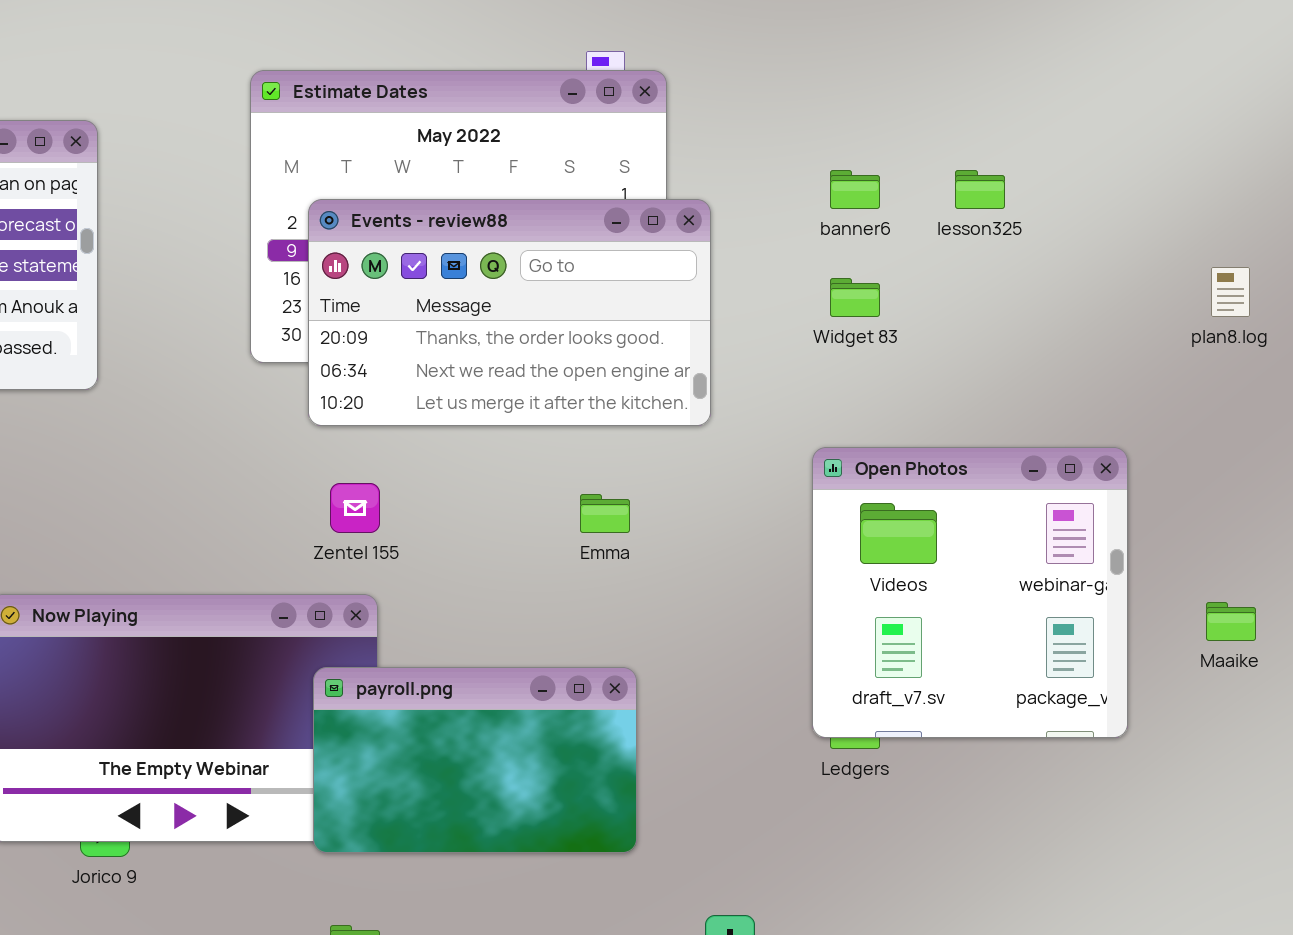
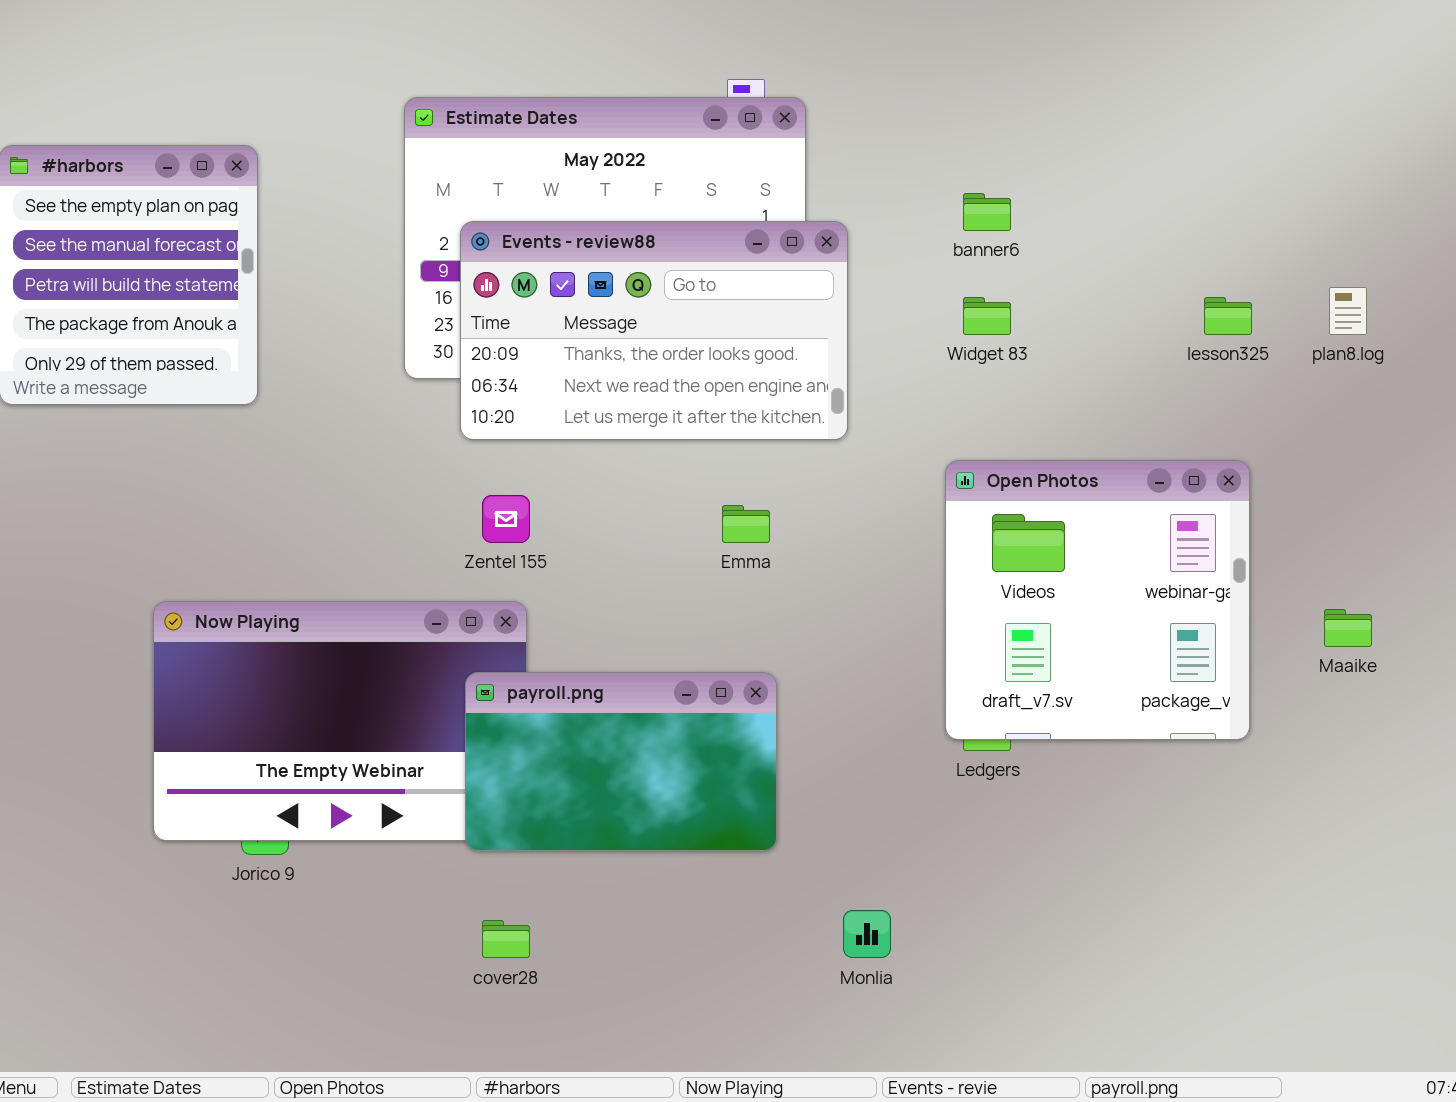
lesson325: [955,170,1005,209] -> [1204,297,1252,335], moved

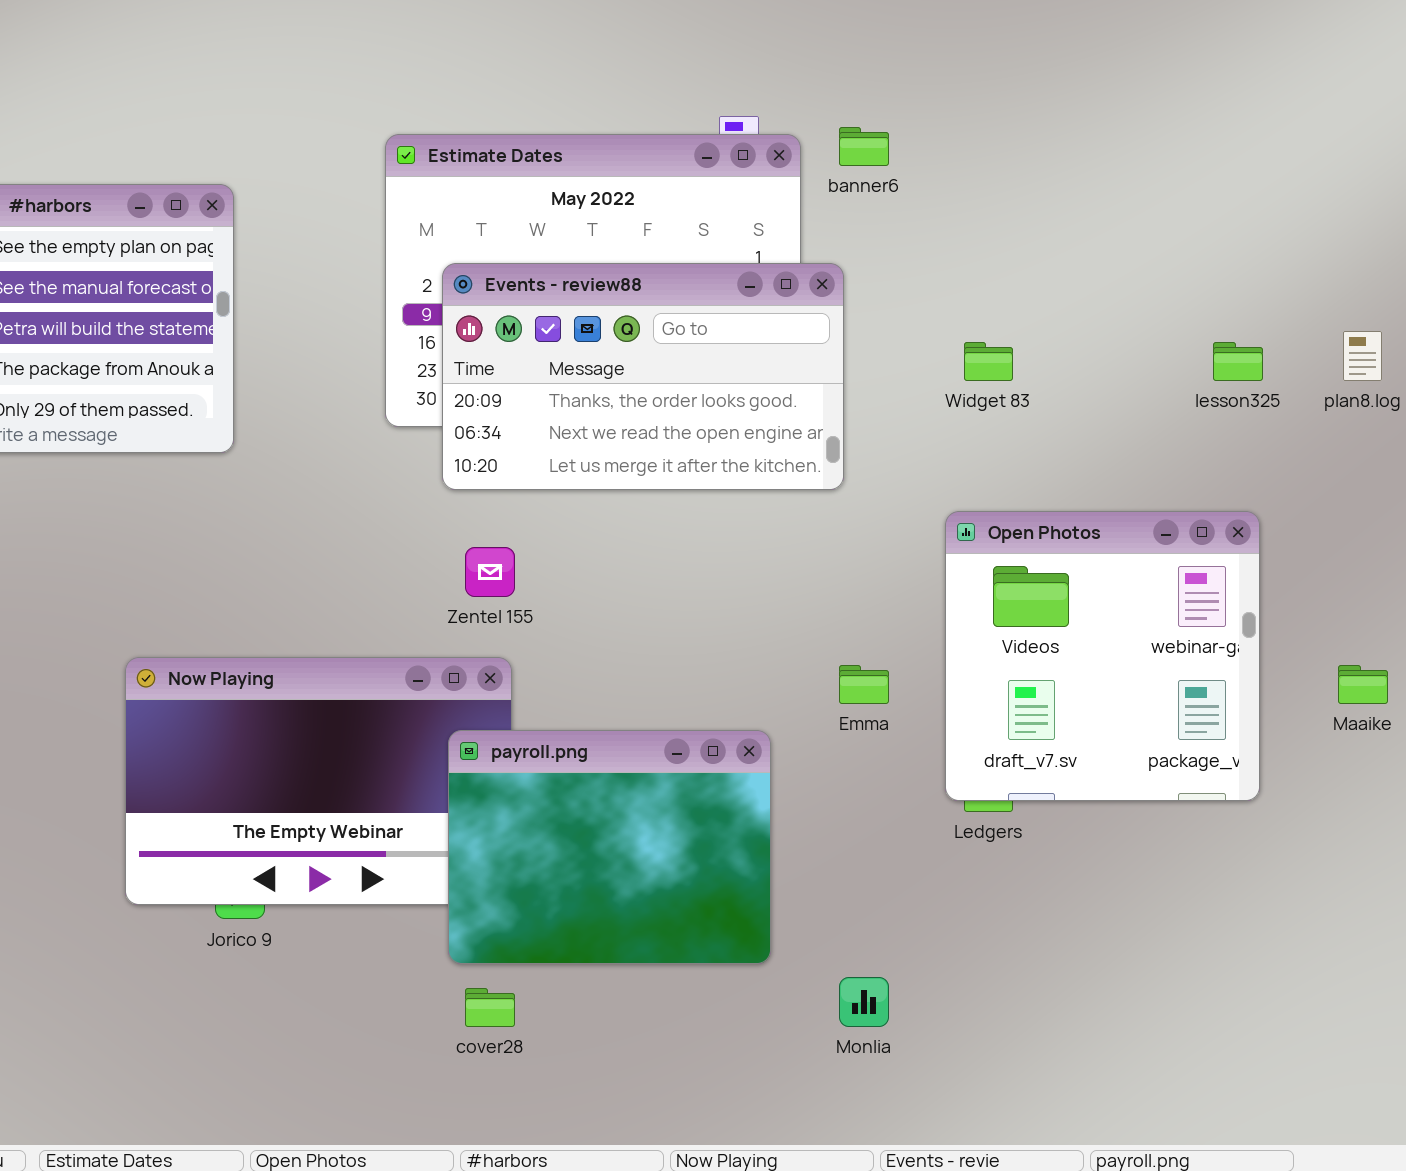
banner6: [963,193,1011,231] -> [839,127,889,166], moved
Emma: [722,505,770,543] -> [839,665,889,704], moved
payroll.png: [465,672,777,851] -> [448,730,771,964], resized

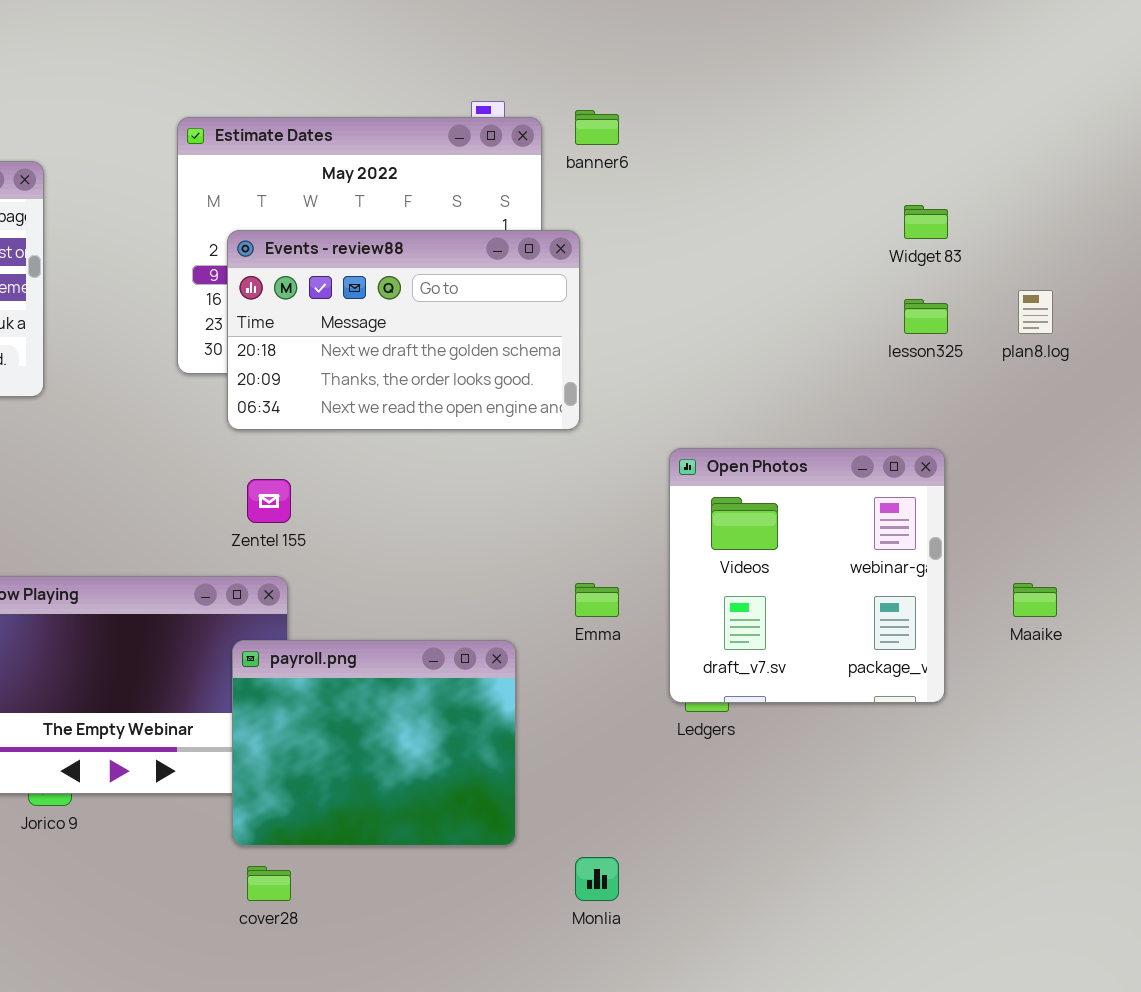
Events - review88: [442,263,844,490] -> [227,230,580,430], scrolled up 1 row
Widget 83: [964,342,1013,381] -> [904,205,948,239], moved

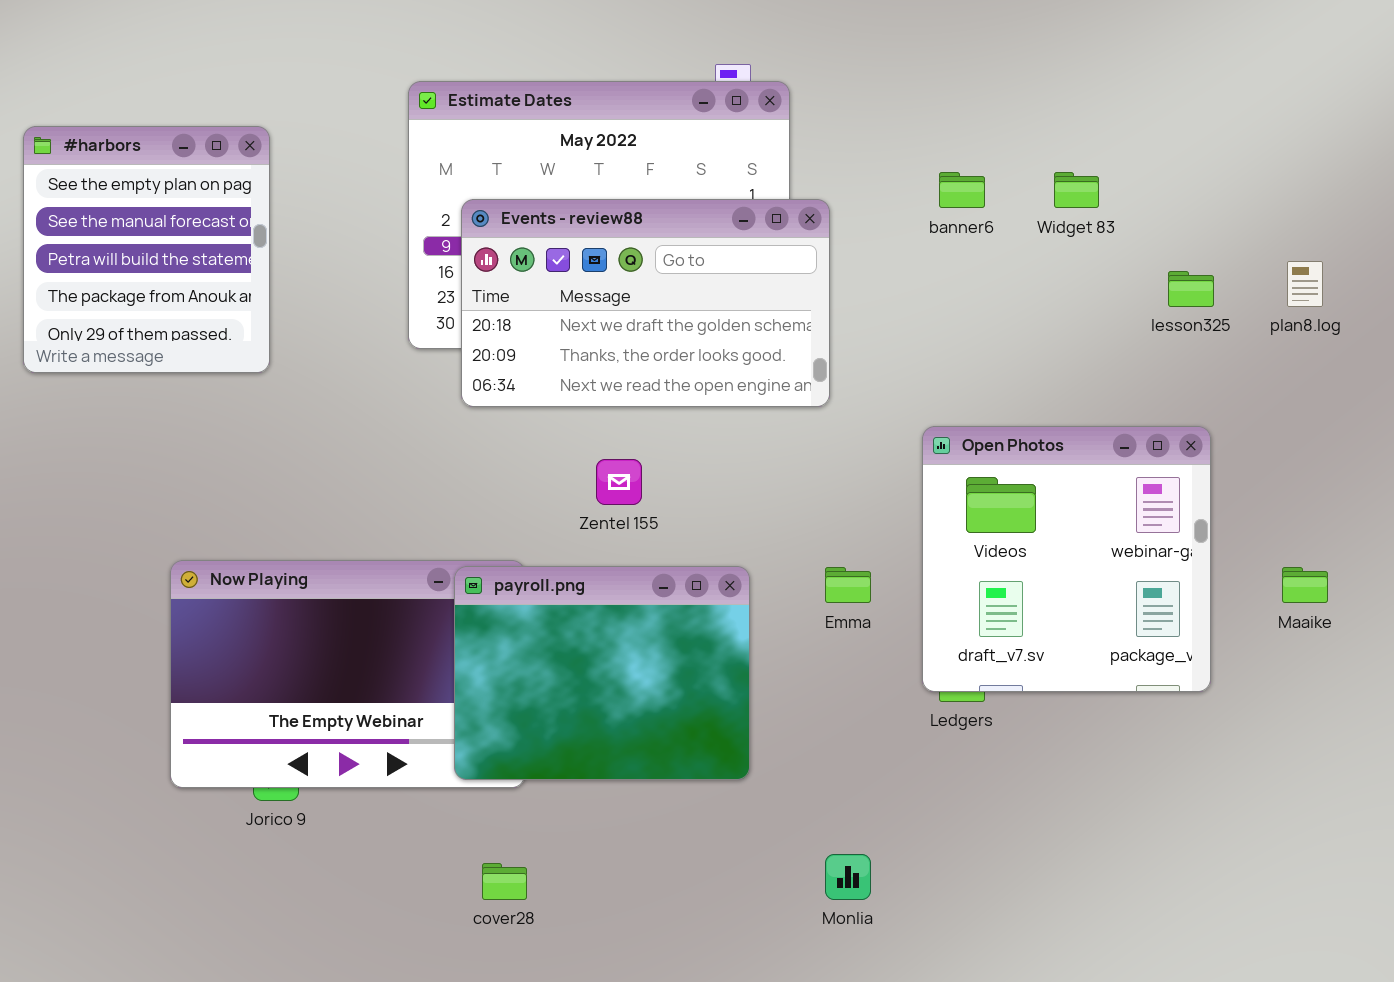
banner6: [575,110,619,145] -> [939,172,985,208], moved
Widget 83: [904,205,948,239] -> [1054,172,1099,208], moved
Zentel 155: [247,479,291,523] -> [596,459,642,505], moved
payroll.png: [232,640,516,846] -> [454,566,750,780], moved

